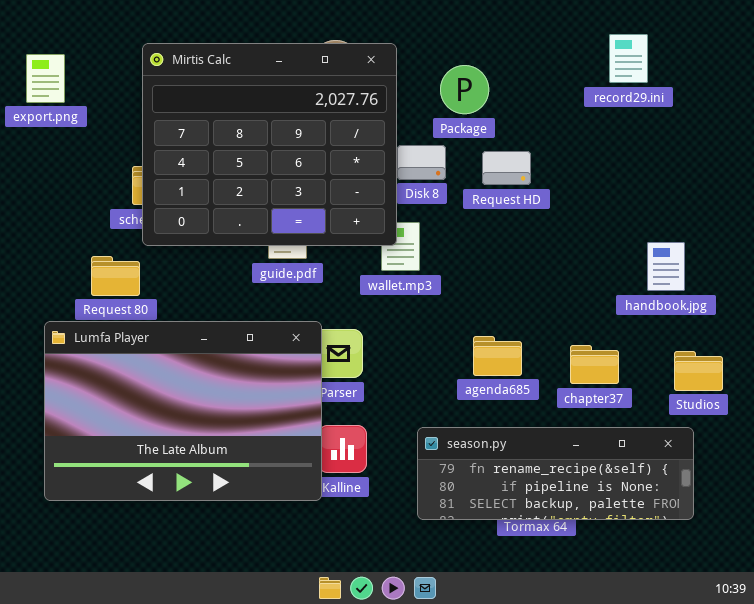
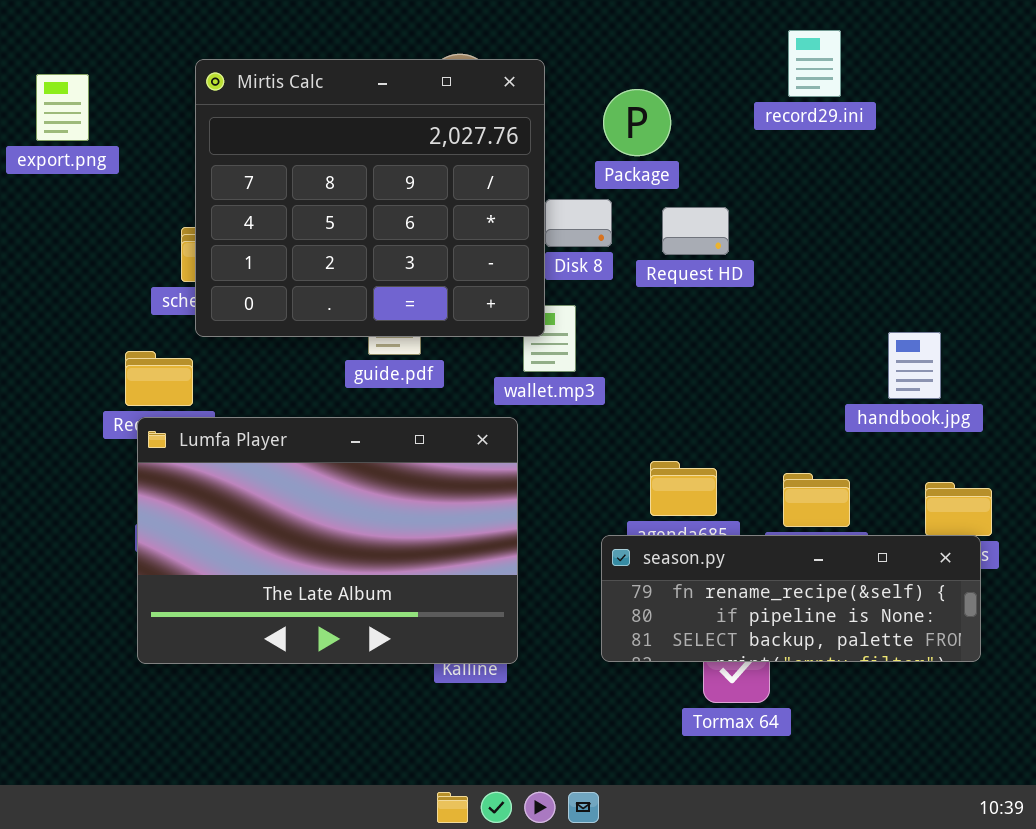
record29.ini: [609,34,648,83] -> [788,30,841,97], moved
Lumfa Player: [44,321,322,501] -> [137,417,518,664], moved
season.py: [417,427,694,520] -> [601,535,981,662], moved

